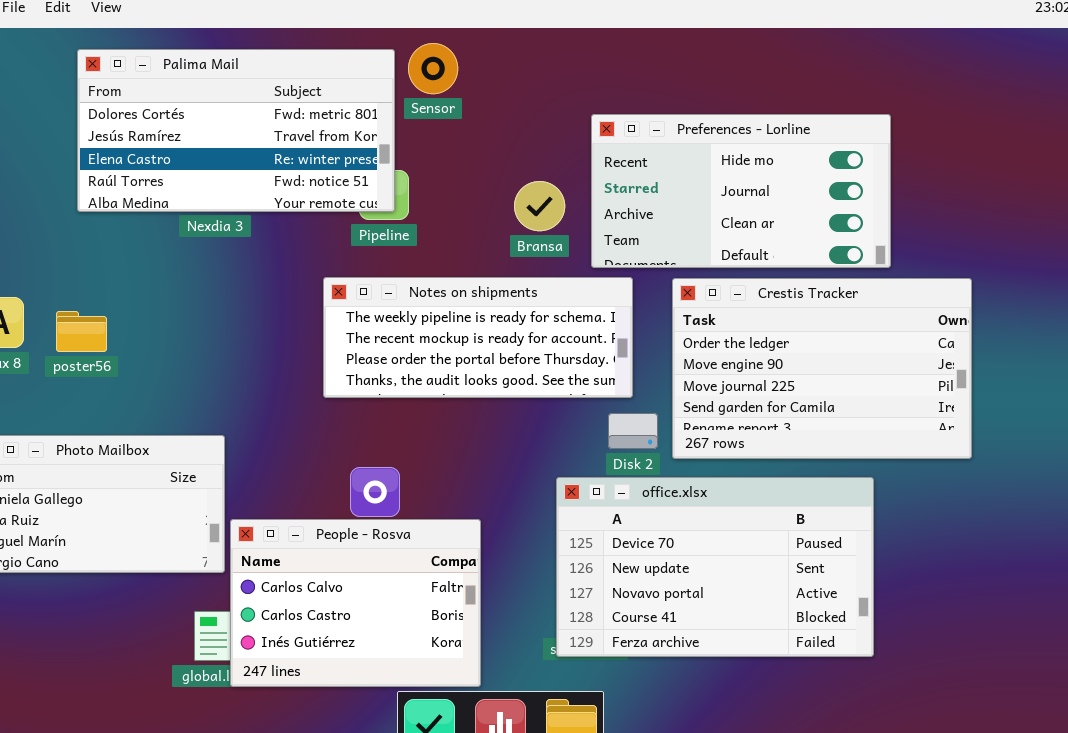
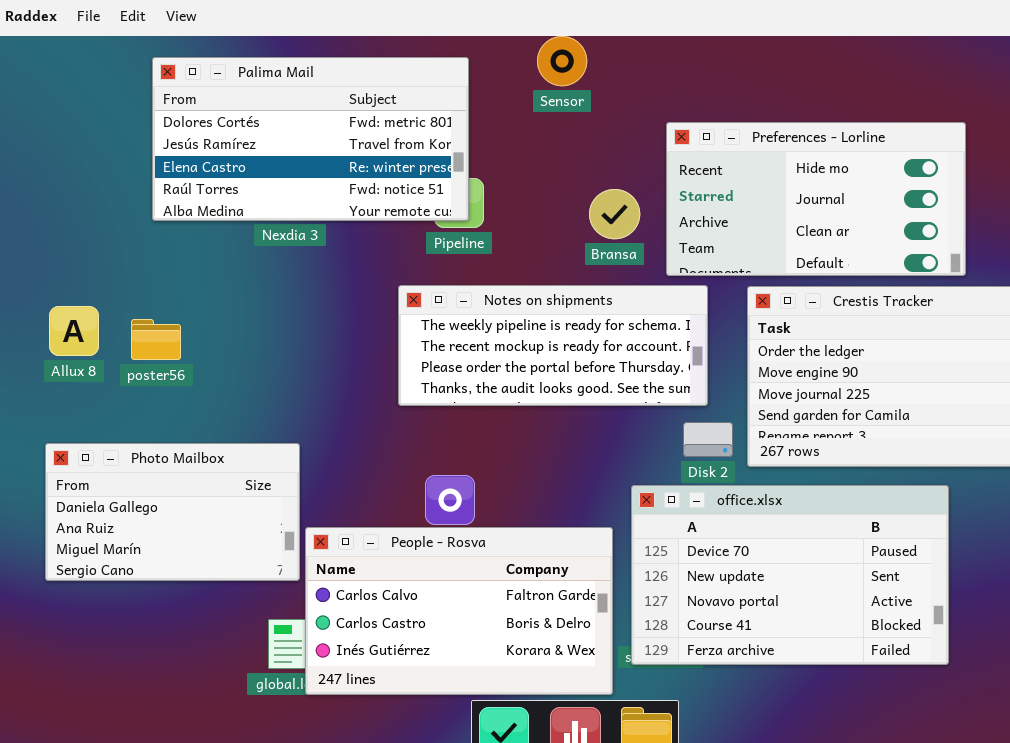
Sensor: [408,43,458,94] -> [537,36,587,86], moved
People - Rosva: [230,519,481,687] -> [305,527,613,695], resized

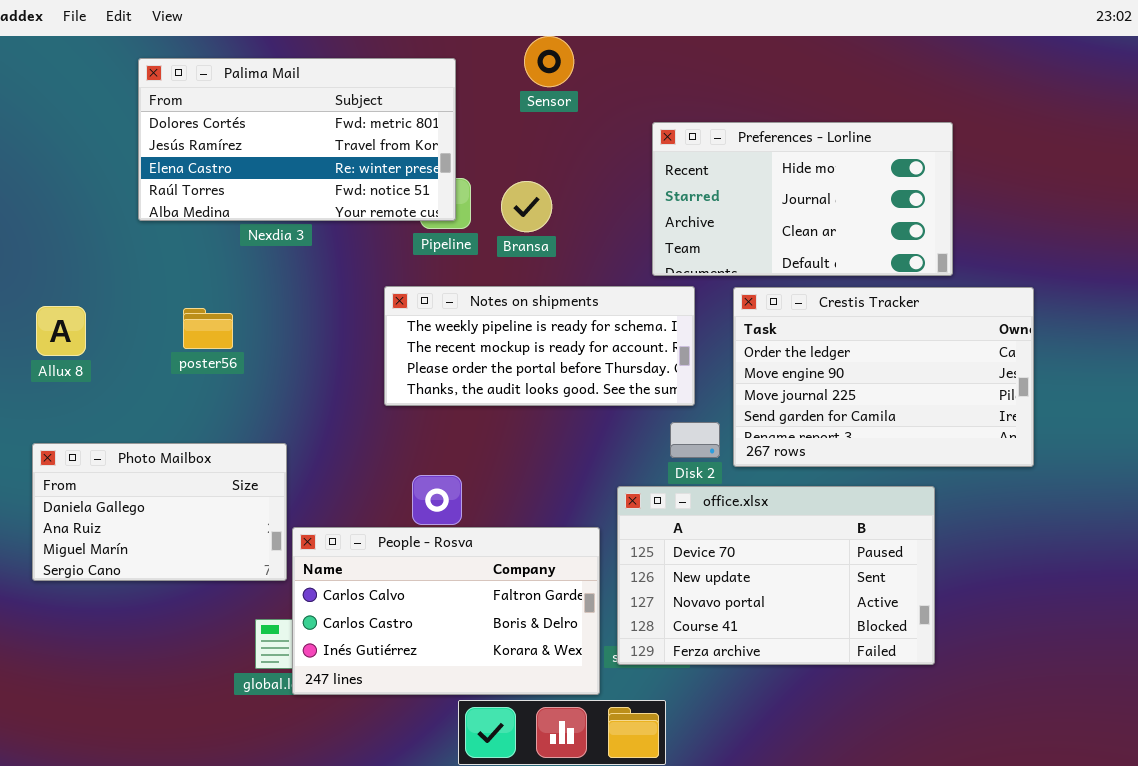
Bransa: [589,189,640,239] -> [501,181,552,232], moved
poster56: [131,319,181,360] -> [183,308,233,349], moved

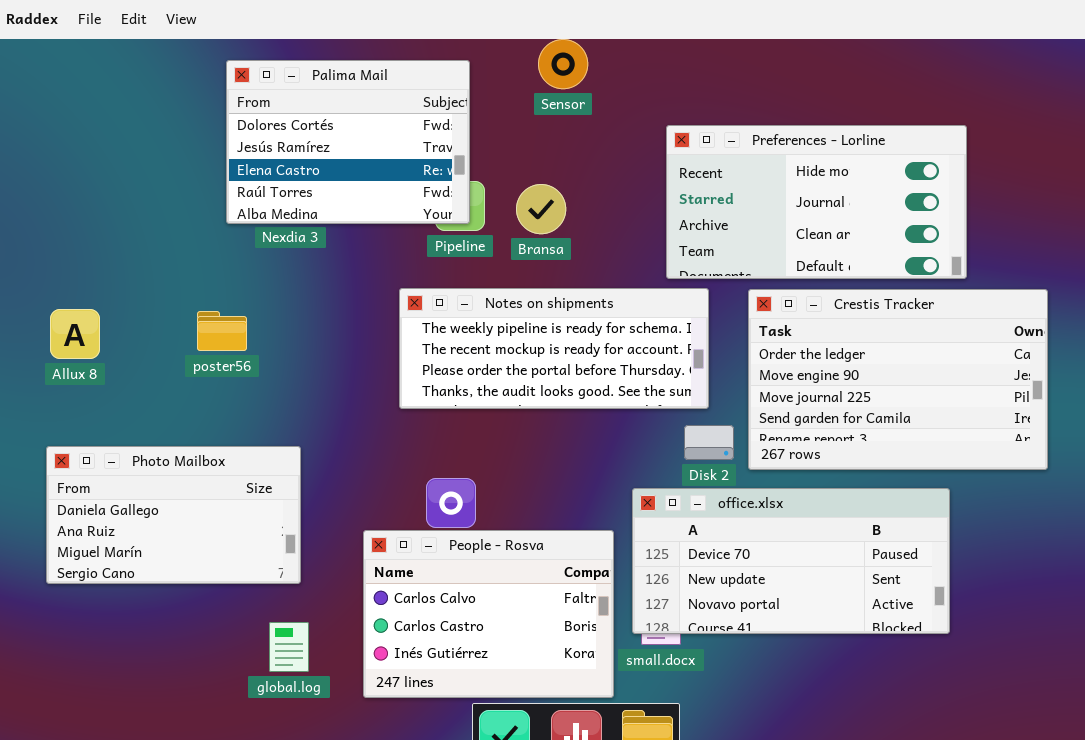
Palima Mail: [138,58,456,221] -> [226,60,470,224], resized
office.xlsx: [617,486,935,665] -> [632,488,950,634], resized
People - Rosva: [292,527,600,695] -> [363,530,614,698], resized

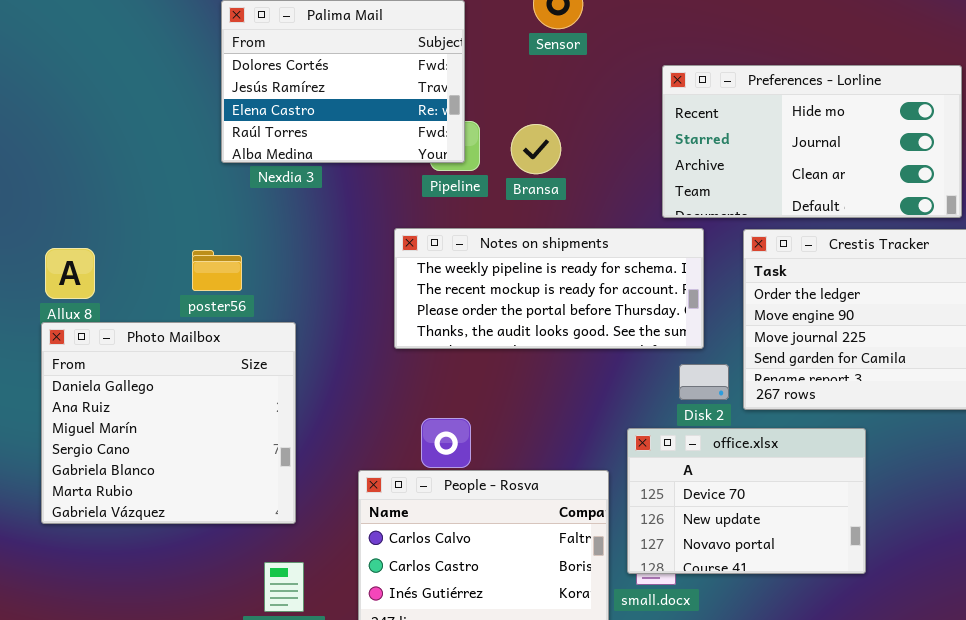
Photo Mailbox: [46,446,301,584] -> [41,322,296,524], resized
office.xlsx: [632,488,950,634] -> [627,428,866,574], resized

